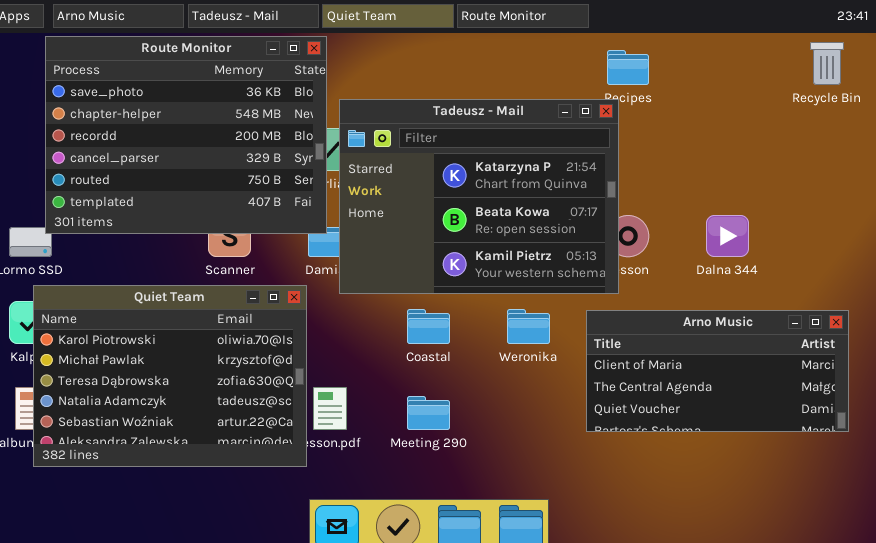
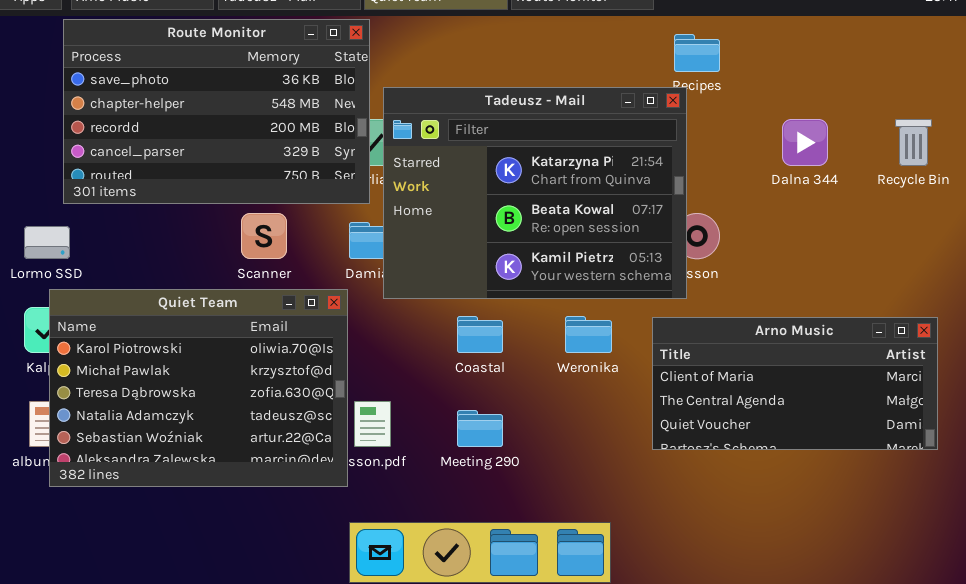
Route Monitor: [45,36,327,234] -> [63,19,370,204], resized
Recycle Bin: [810,42,844,85] -> [895,119,932,166], moved
Dalna 344: [706,215,749,257] -> [782,119,828,166], moved

